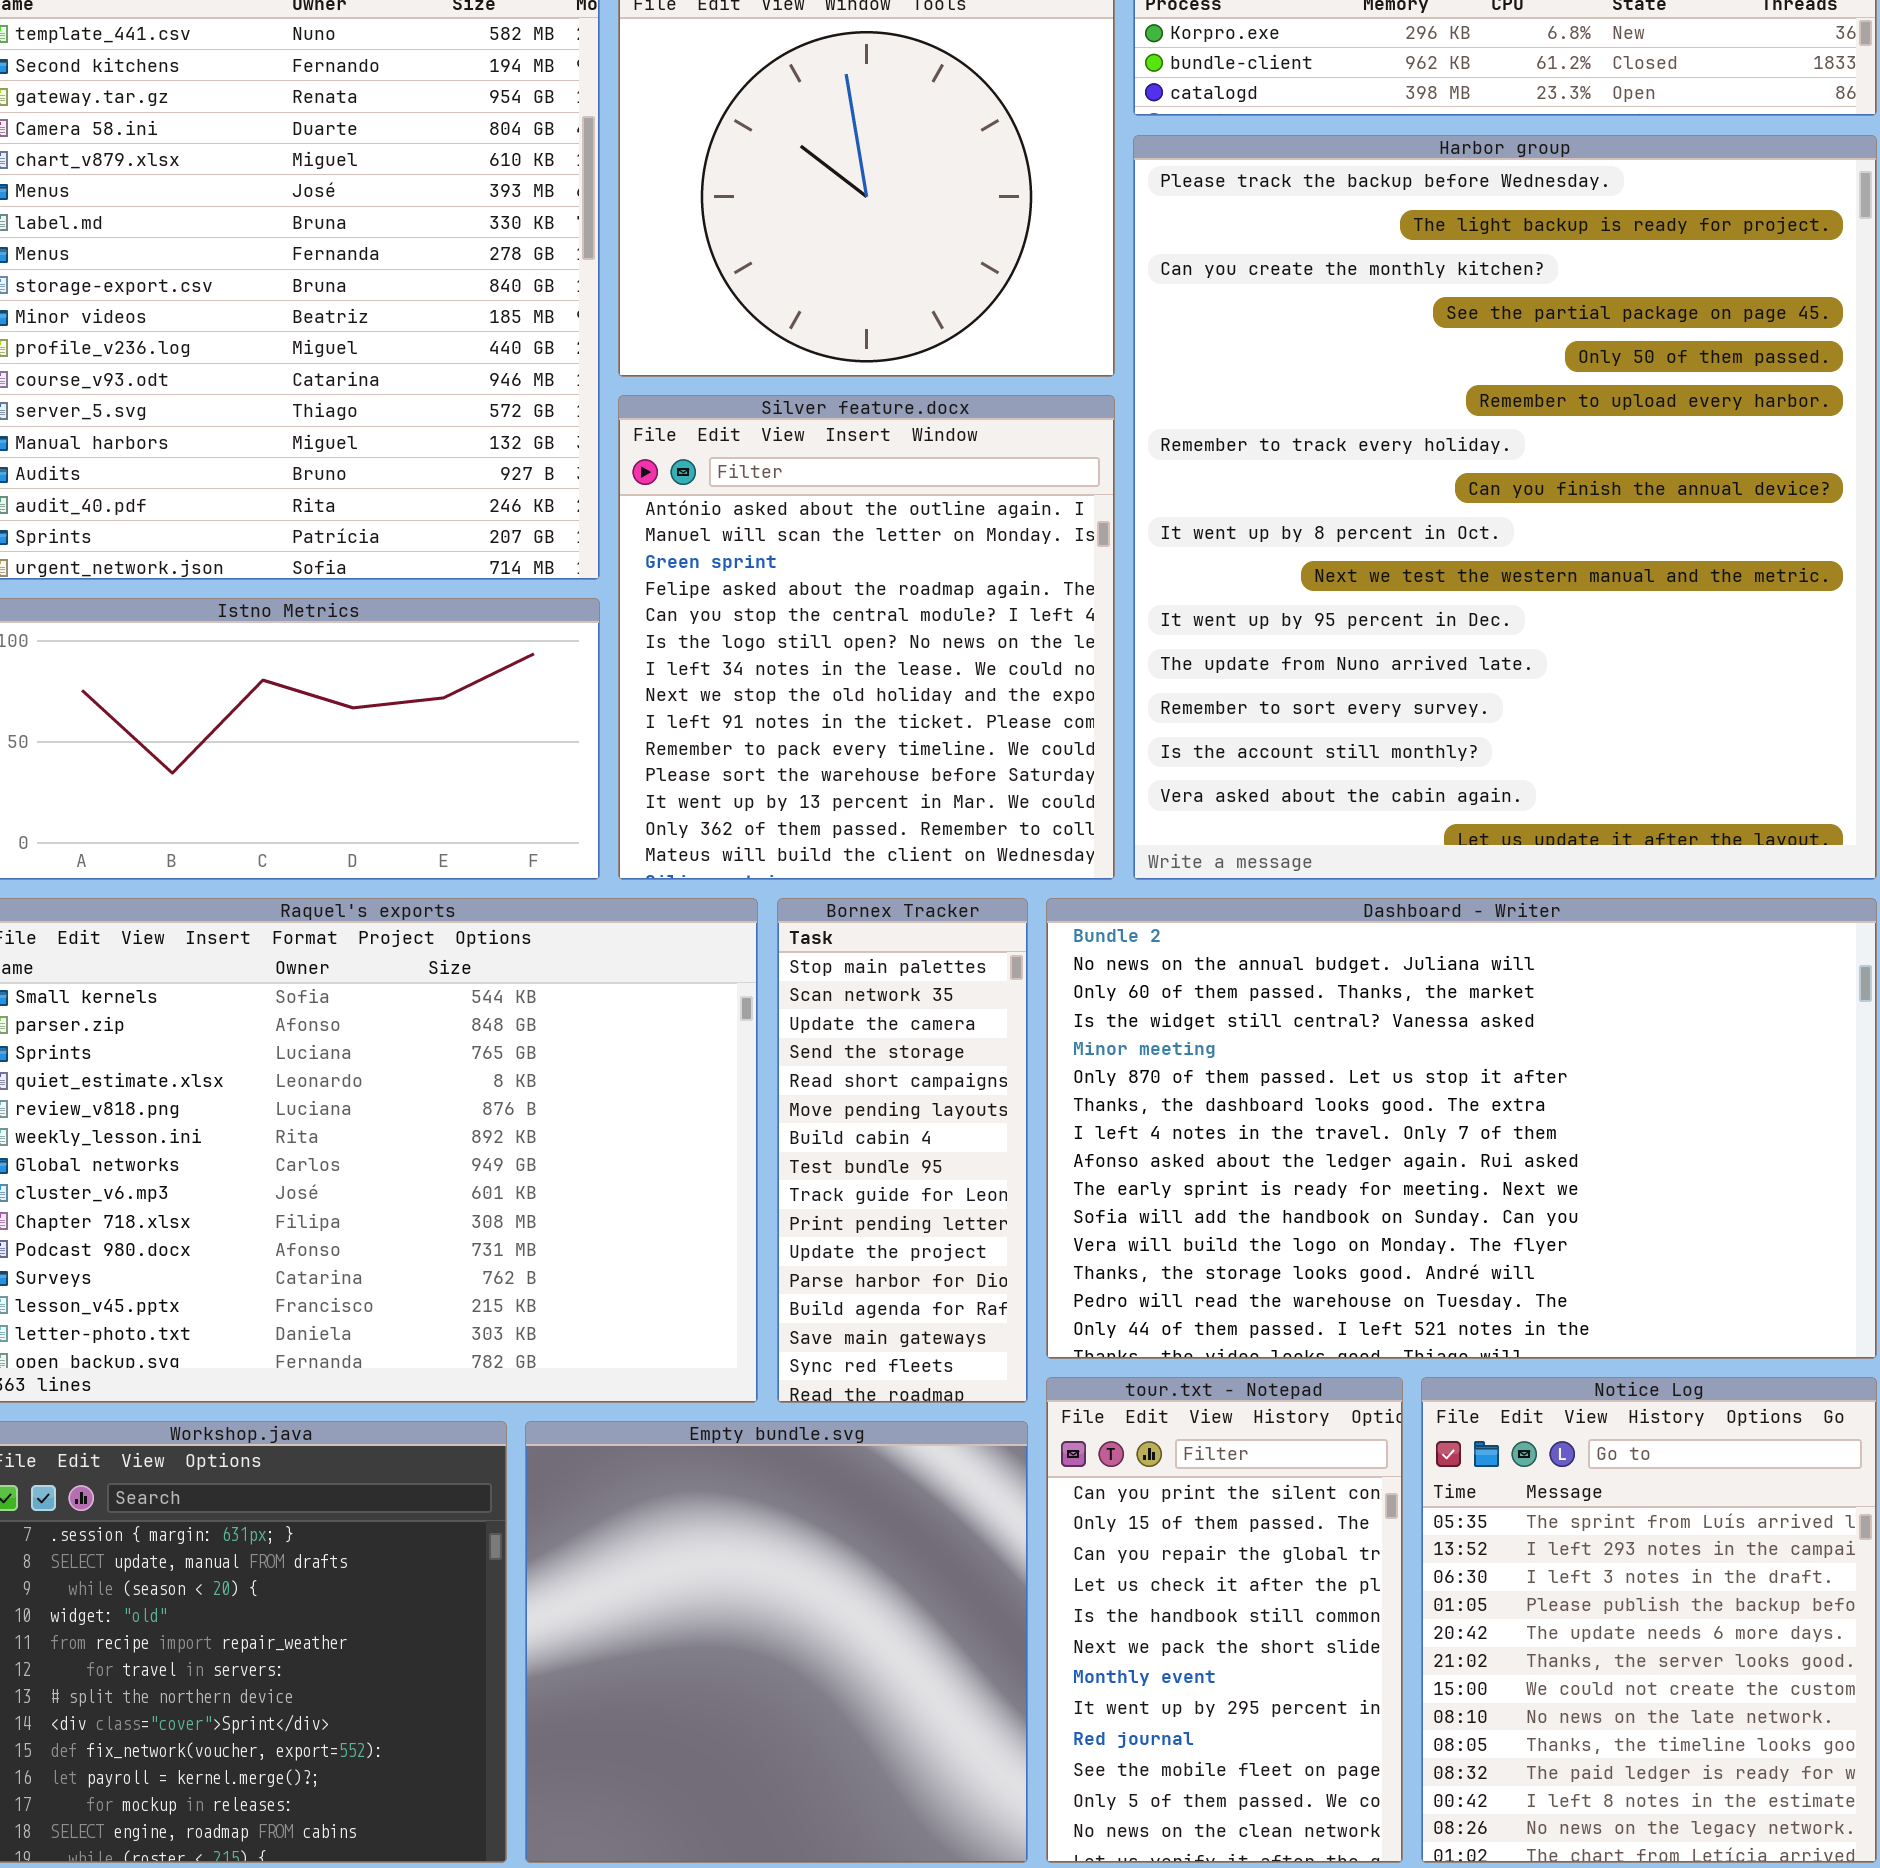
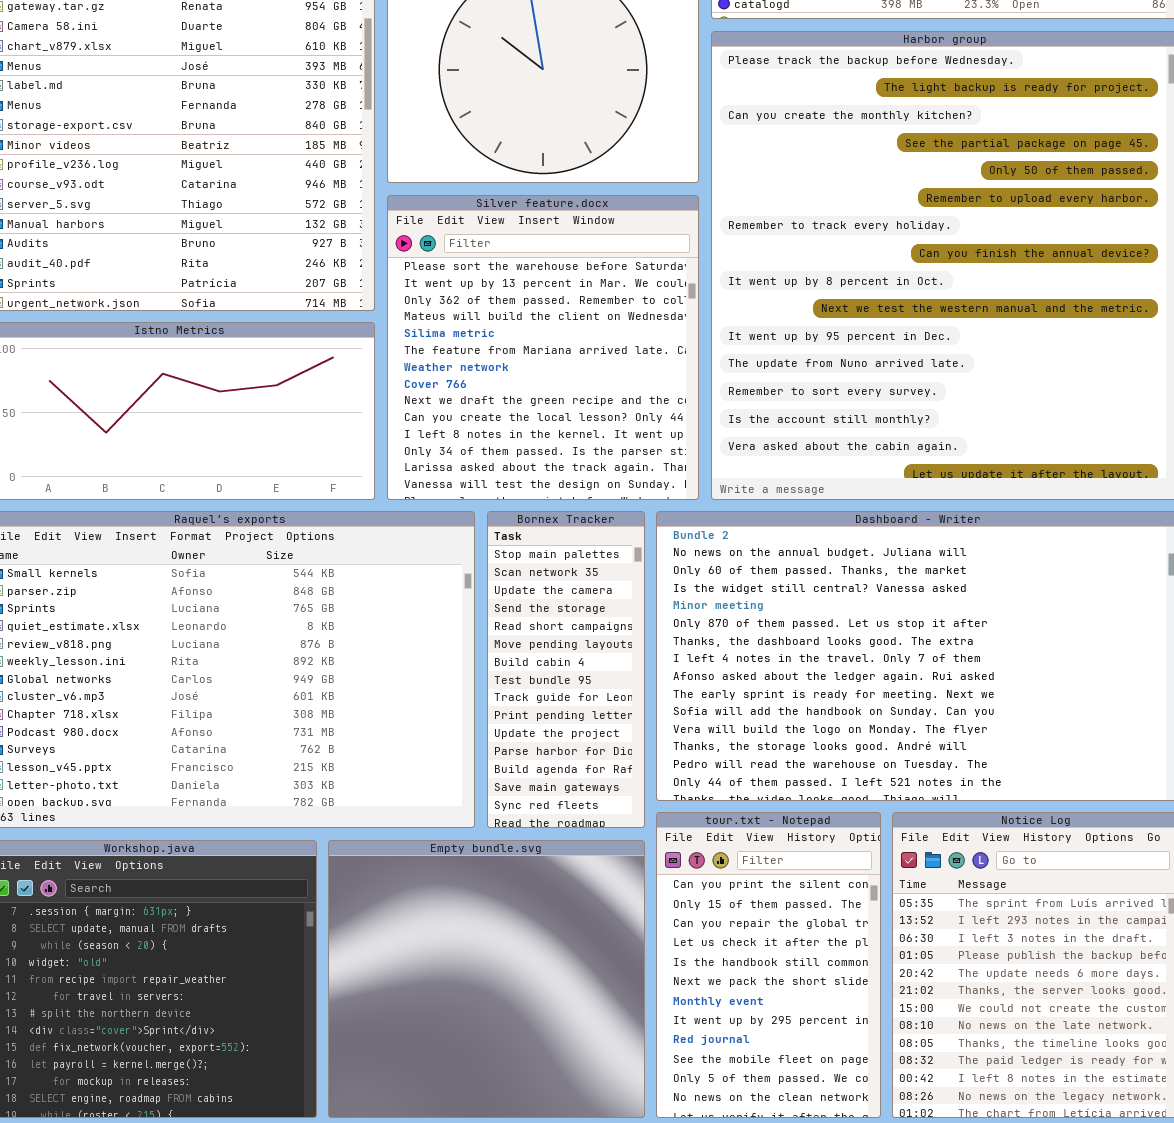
Silver feature.docx: [618,395,1115,880] -> [387,195,699,500], scrolled down 10 rows

